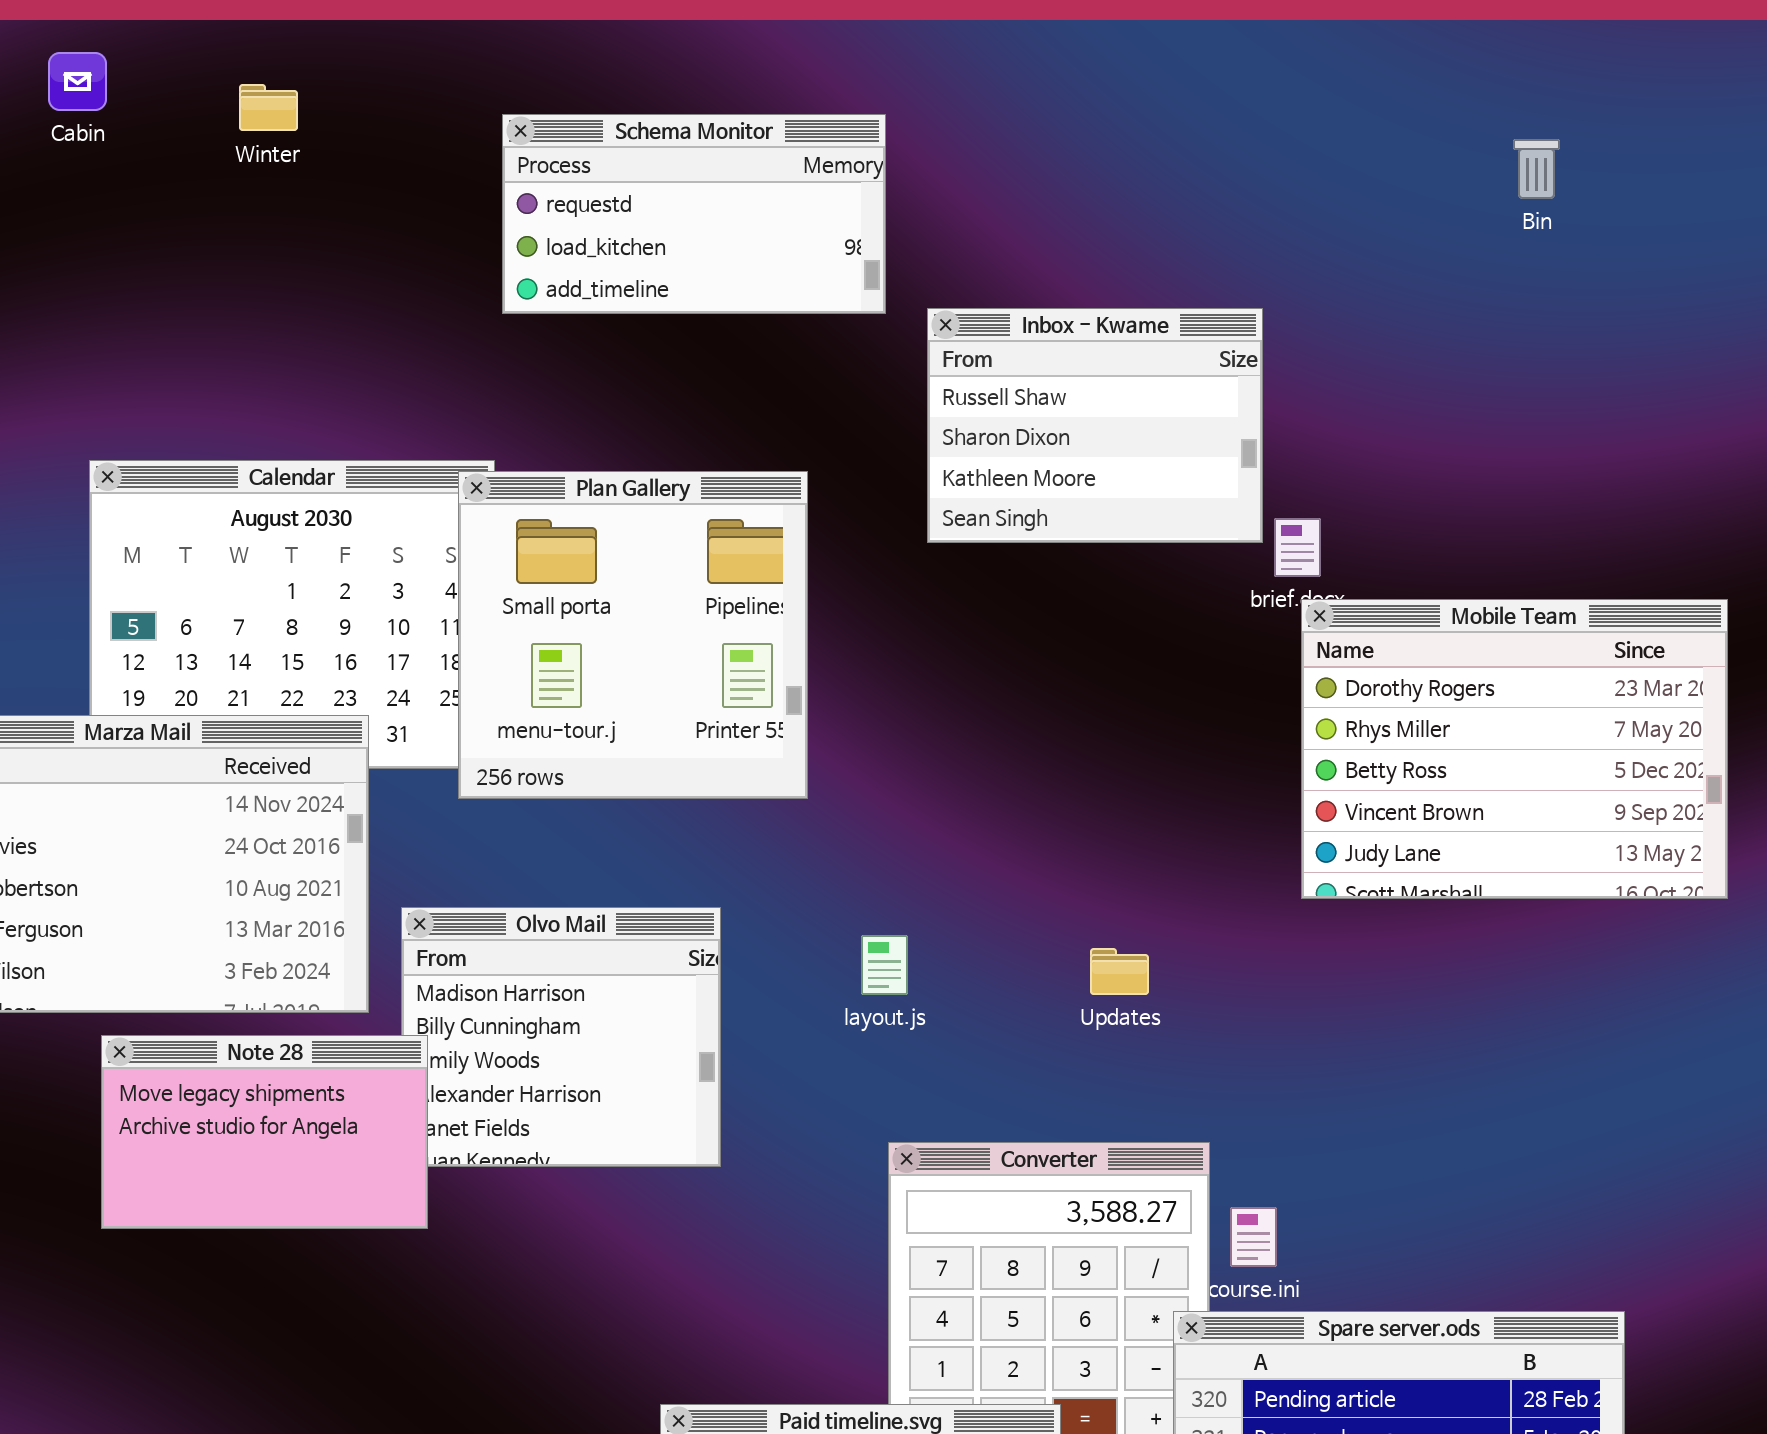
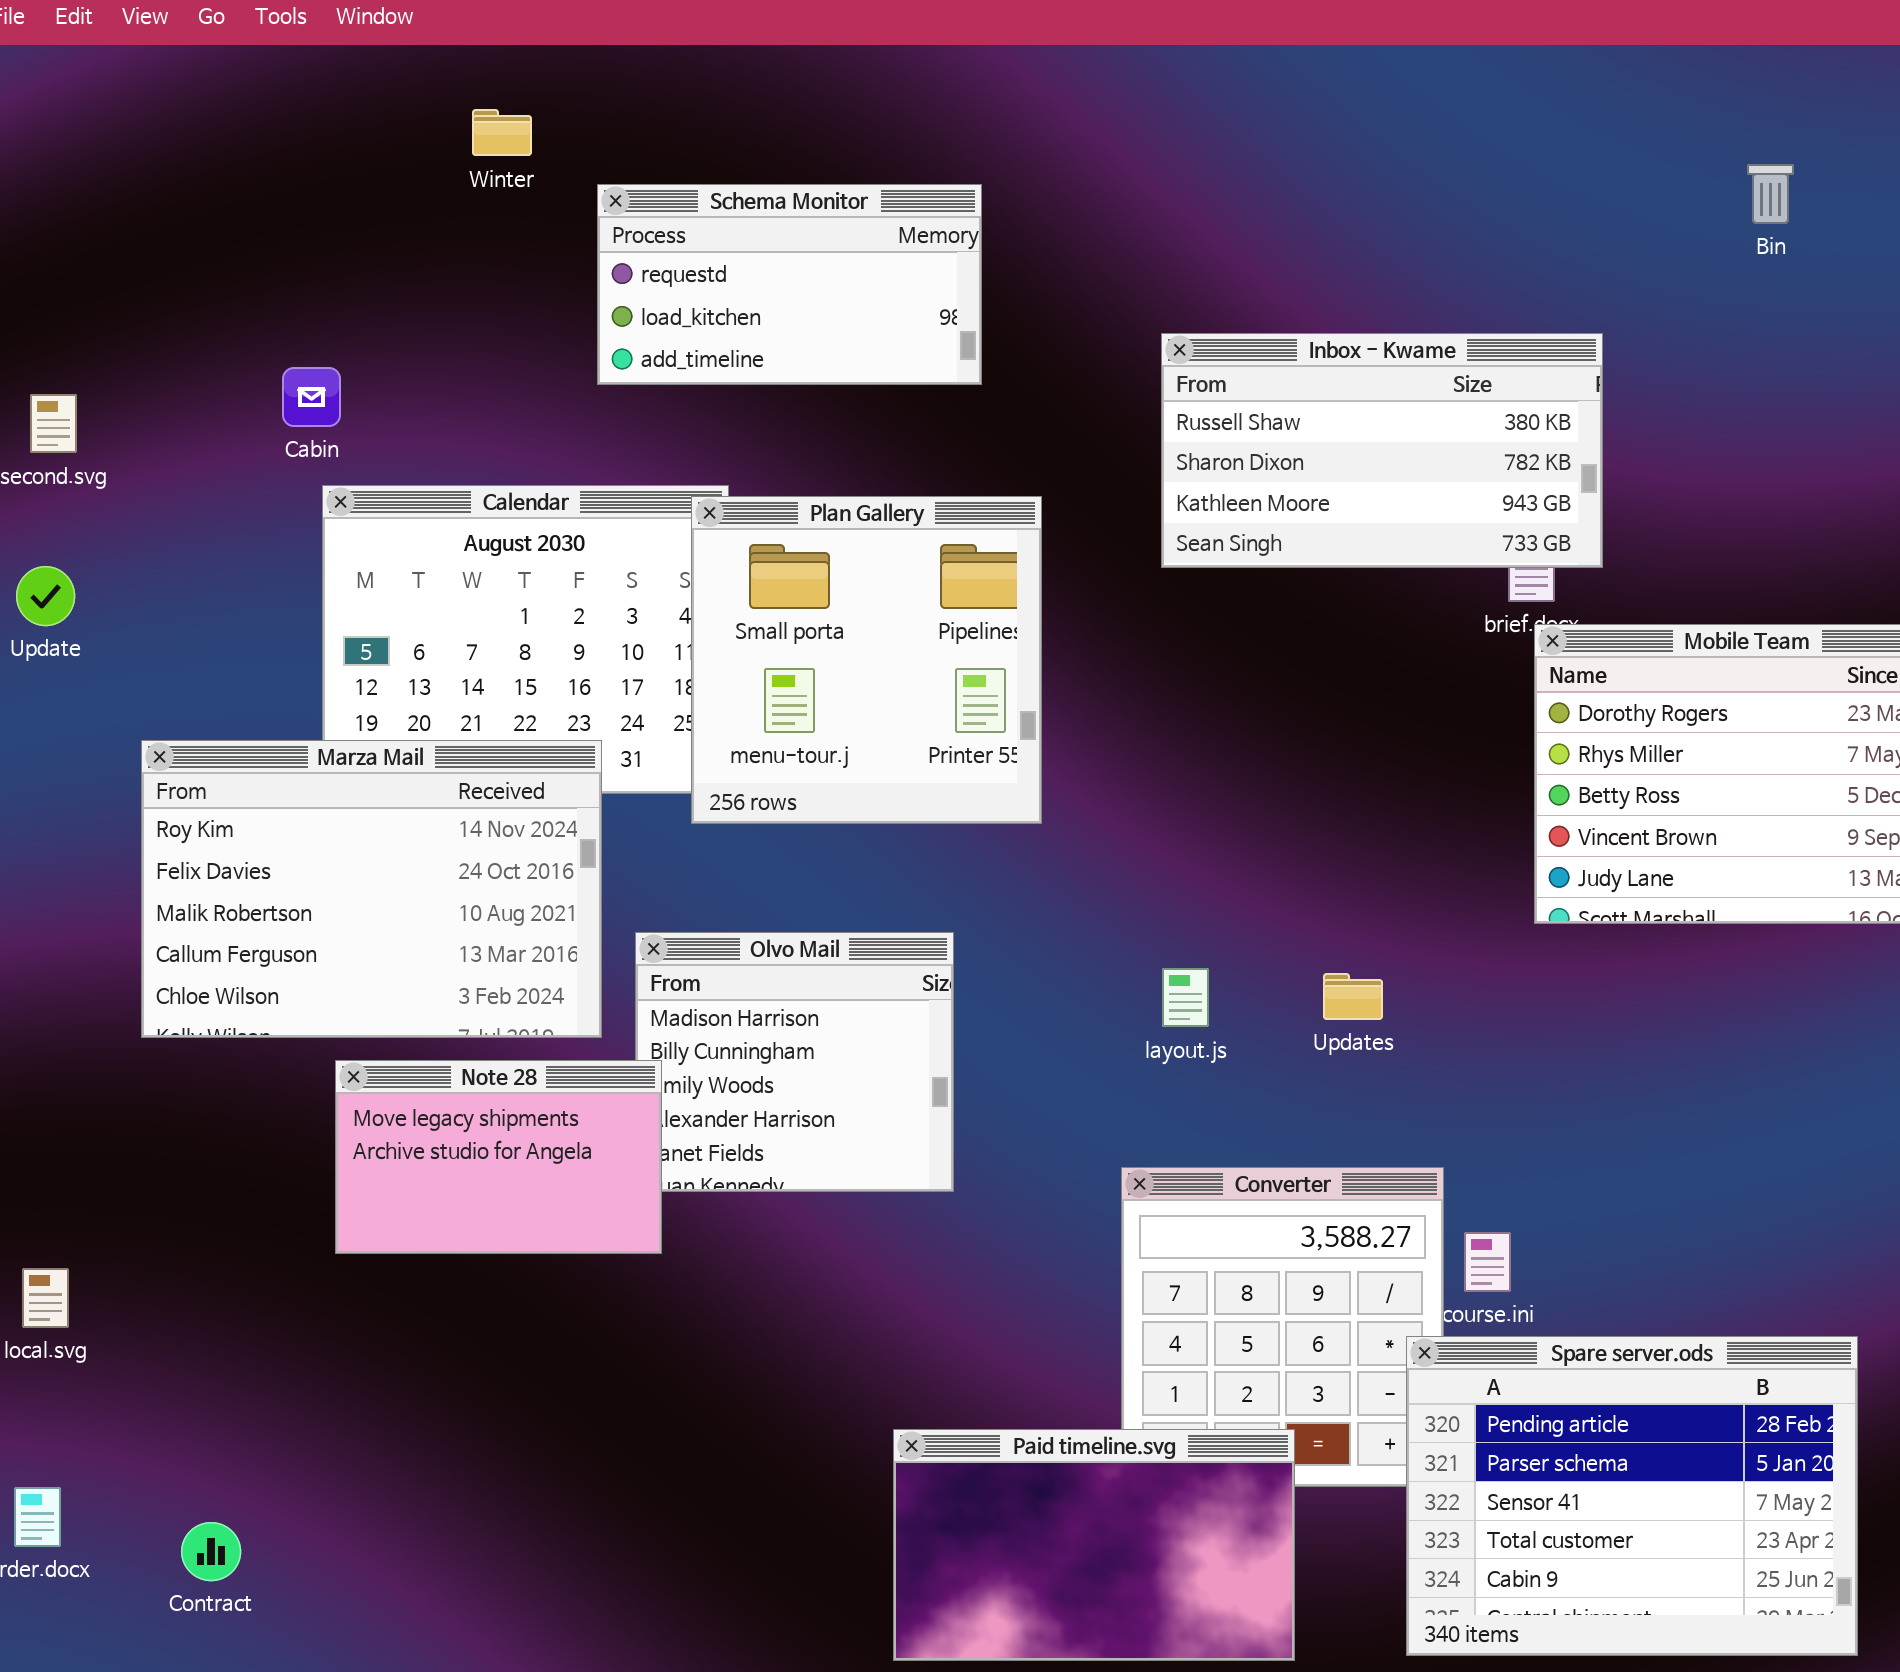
Cabin: [48,52,107,111] -> [282,367,341,427], moved
Schema Monitor: [502,114,886,314] -> [597,184,982,385], moved
Inbox - Kwame: [927,308,1263,543] -> [1161,333,1603,568], resized
layout.js: [861,935,908,995] -> [1162,968,1209,1027], moved

